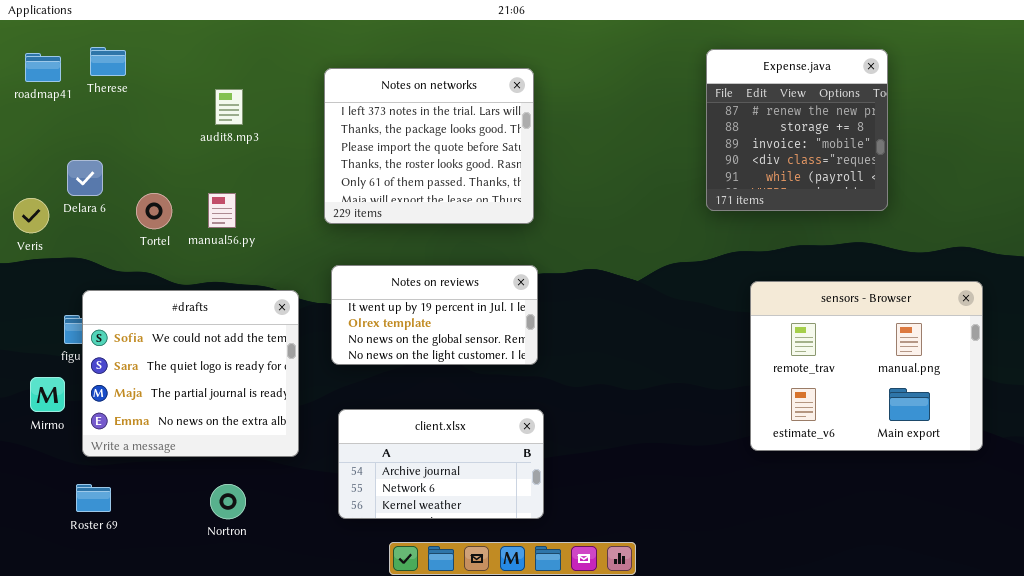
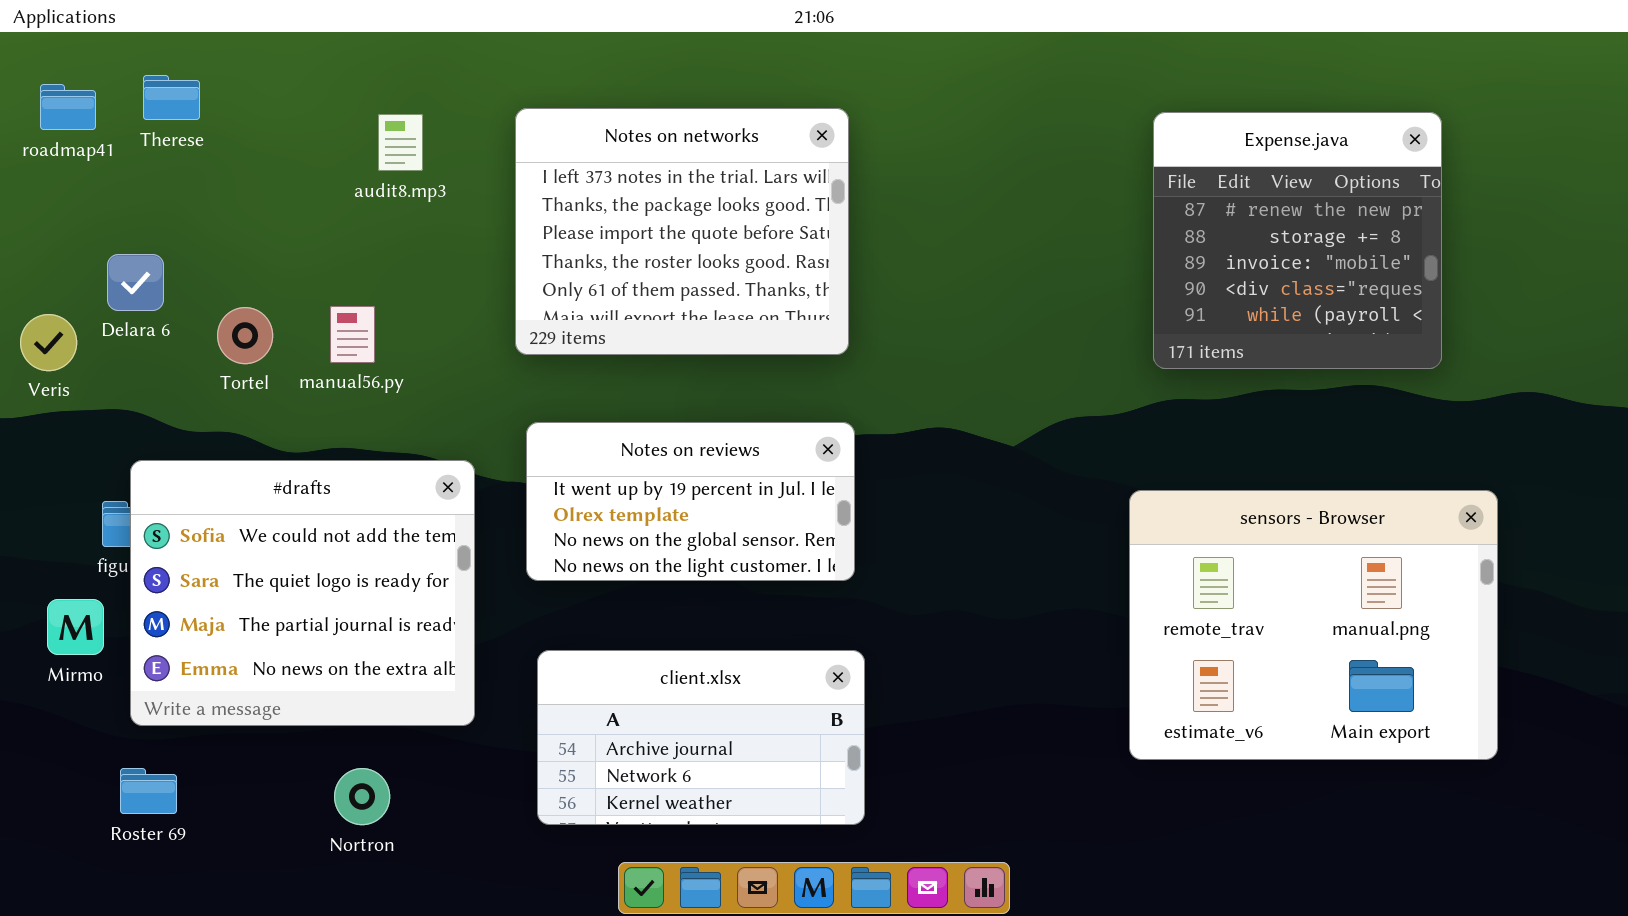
Expense.java: [706,49,888,211] -> [1153,112,1442,369], moved
audit8.mp3: [215,89,243,125] -> [378,114,423,171], moved
sensors - Browser: [750,281,983,451] -> [1129,490,1498,760], moved

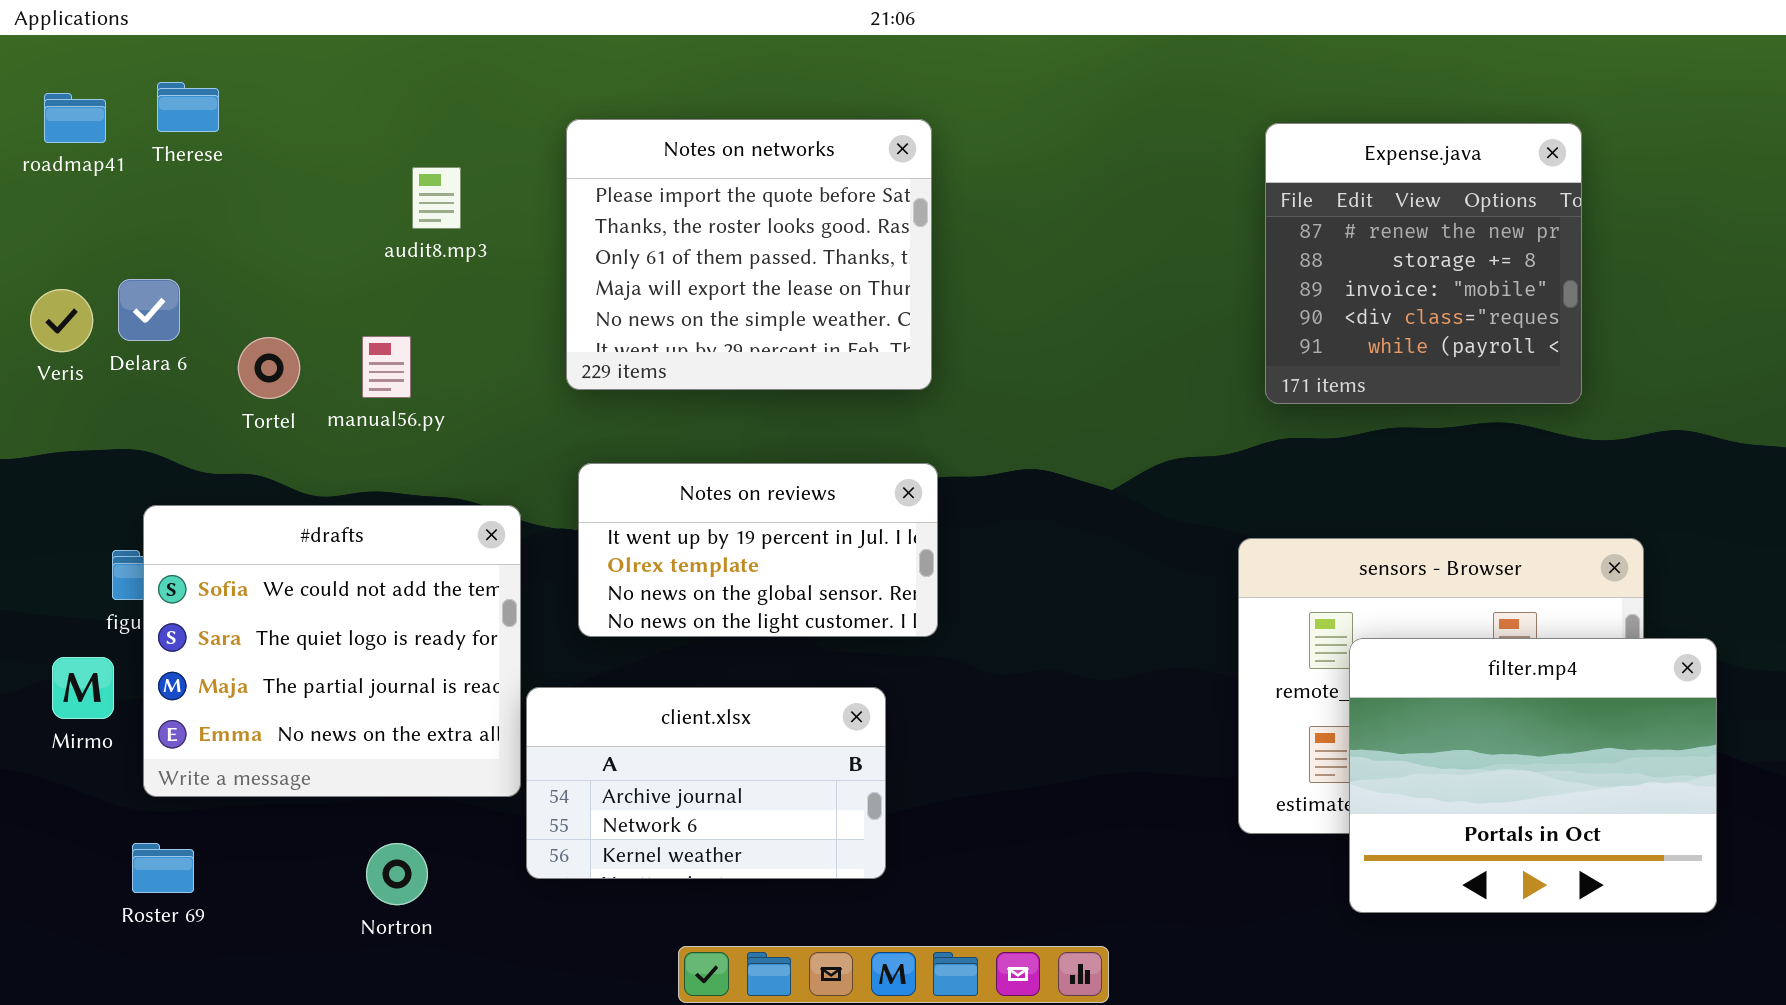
Notes on networks: [515,108,849,355] -> [566,119,932,390], scrolled down 2 rows
audit8.mp3: [378,114,423,171] -> [412,167,461,229], moved
Veris: [20,314,77,371] -> [30,289,93,352], moved
filter.mp4: none -> [1349,638,1717,913], opened
client.xlsx: [537,650,865,825] -> [526,687,886,879], moved

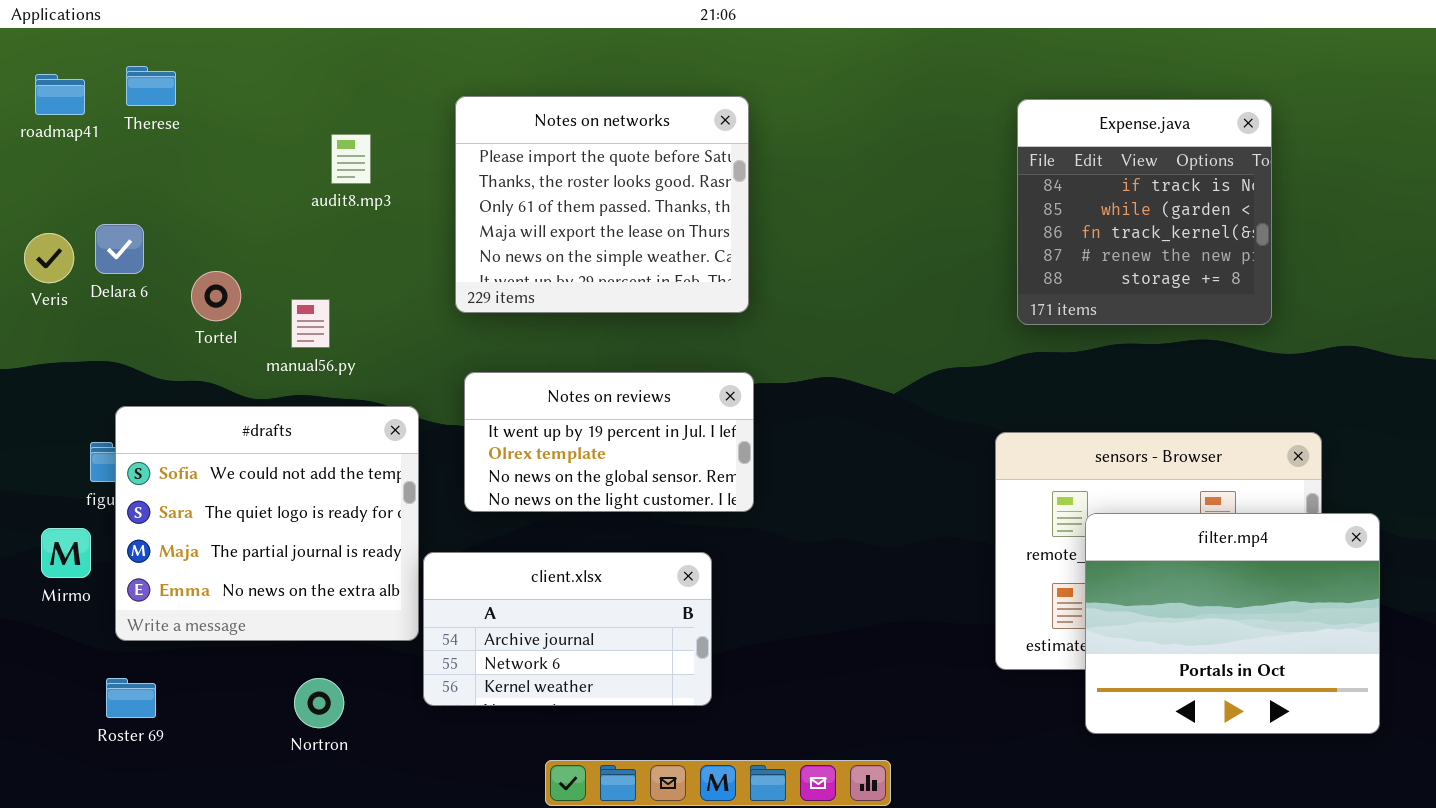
Expense.java: [1265,123,1582,404] -> [1017,99,1272,325], scrolled up 3 rows
manual56.py: [362,336,411,398] -> [291,299,330,348], moved

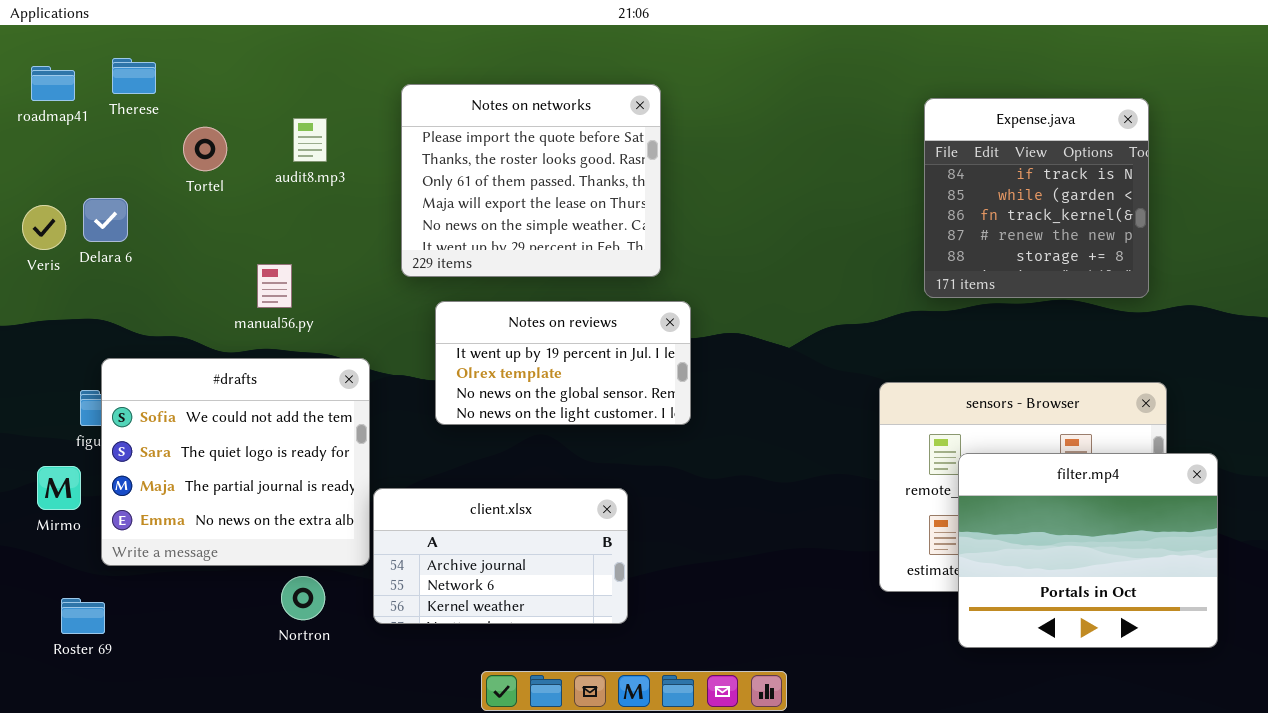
Expense.java: [1017,99,1272,325] -> [924,98,1149,298], moved
Tortel: [191,271,241,321] -> [183,127,227,171], moved
Notes on reviews: [464,372,754,512] -> [435,301,691,425], moved
Roster 69: [106,678,156,718] -> [61,598,105,634], moved
Nortron: [294,678,344,728] -> [281,576,325,620], moved

